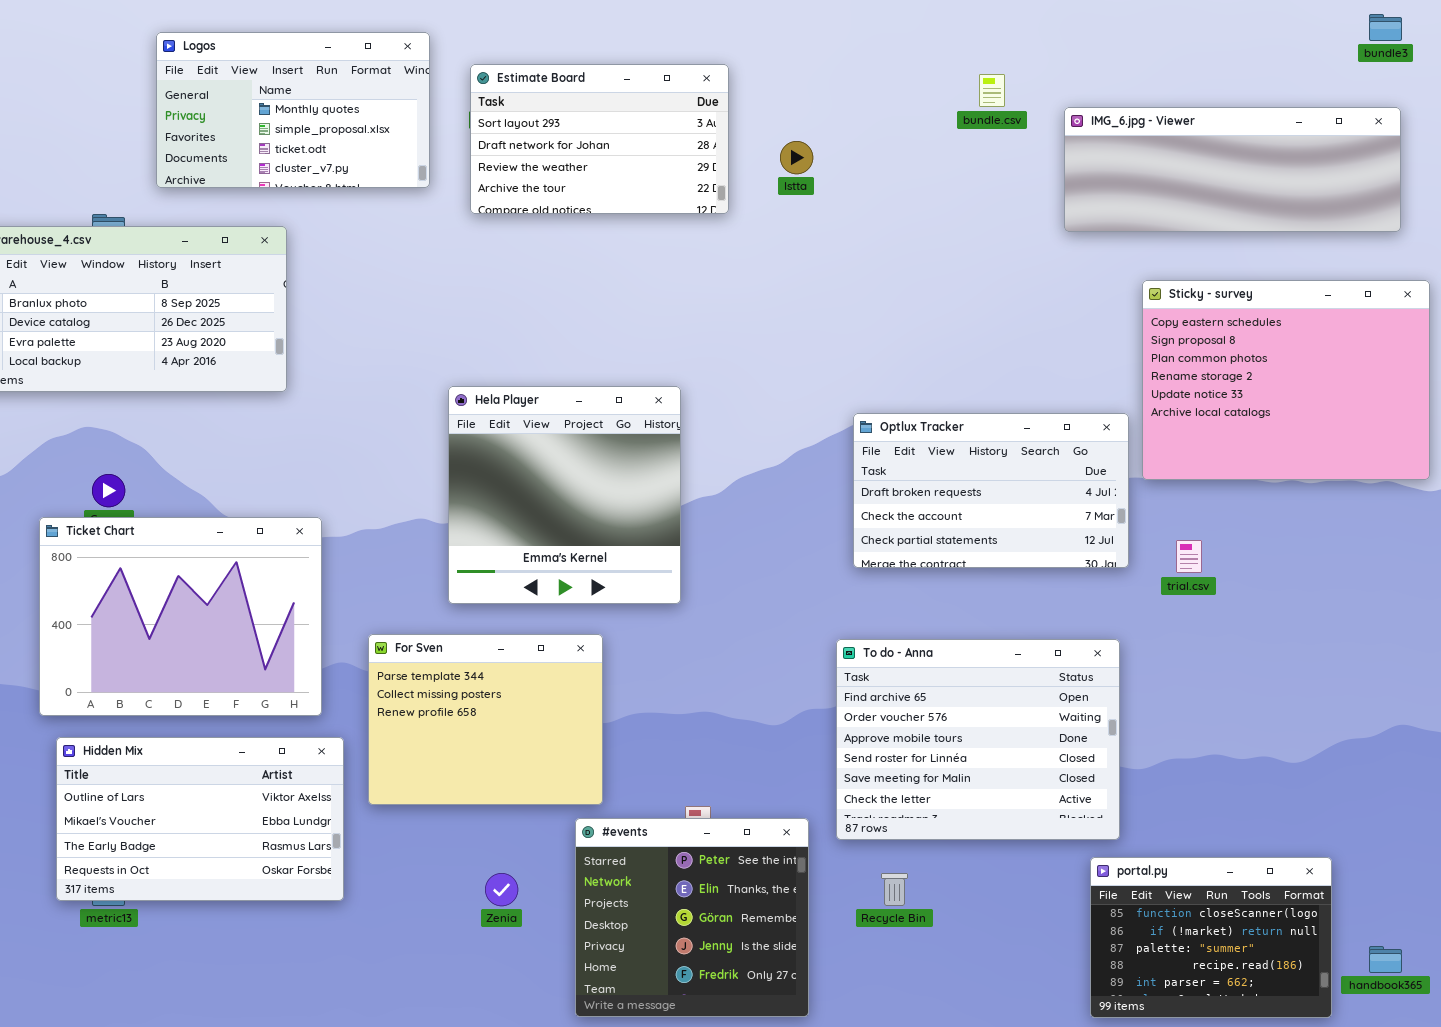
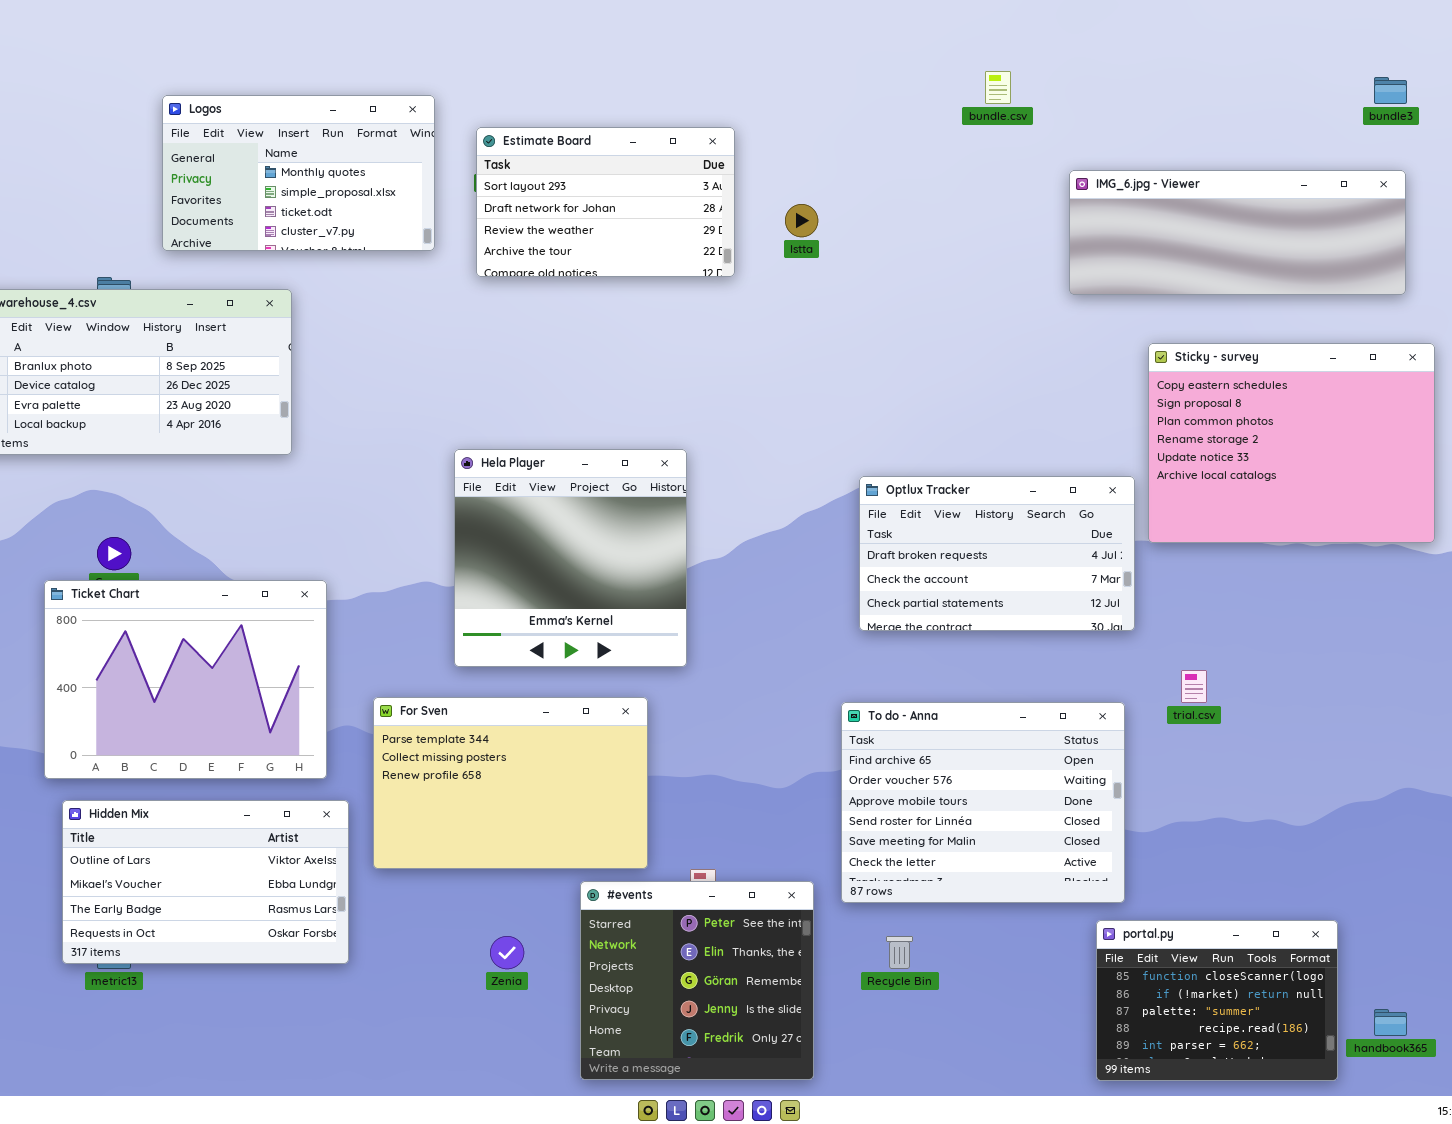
bundle.csv: [979,74,1005,107] -> [985,71,1011,104], moved
trial.csv: [1176,540,1202,573] -> [1181,670,1207,703], moved
For Sven: [368,634,603,805] -> [373,697,648,869], resized

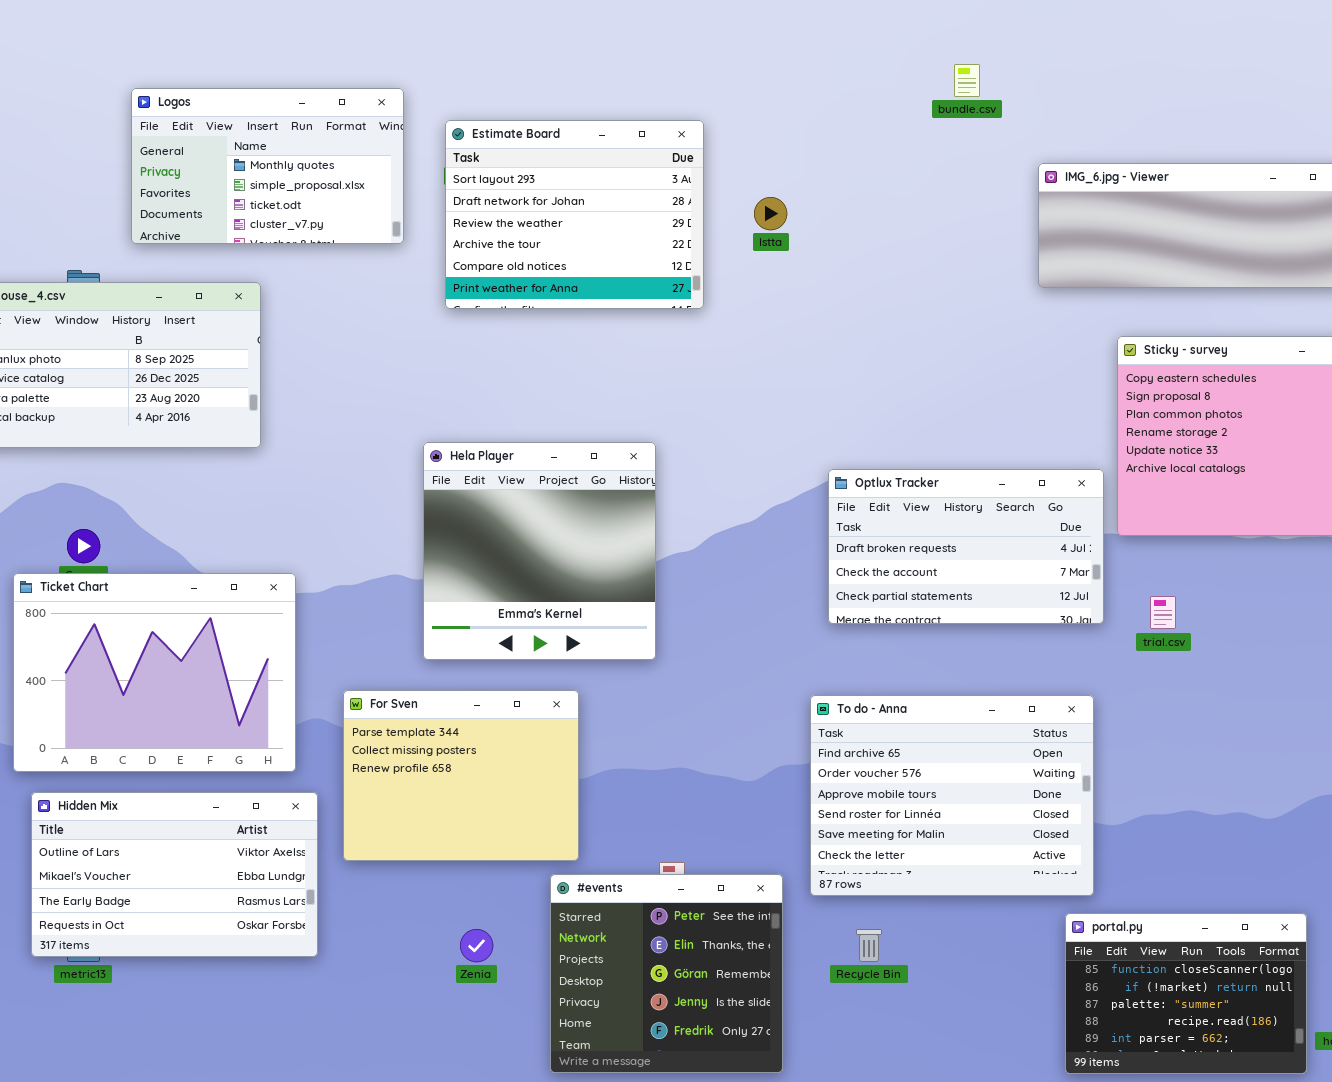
Estimate Board: [476,127,735,277] -> [445,120,704,309], resized
trial.csv: [1181,670,1207,703] -> [1150,596,1176,629], moved
For Sven: [373,697,648,869] -> [343,690,579,861], resized

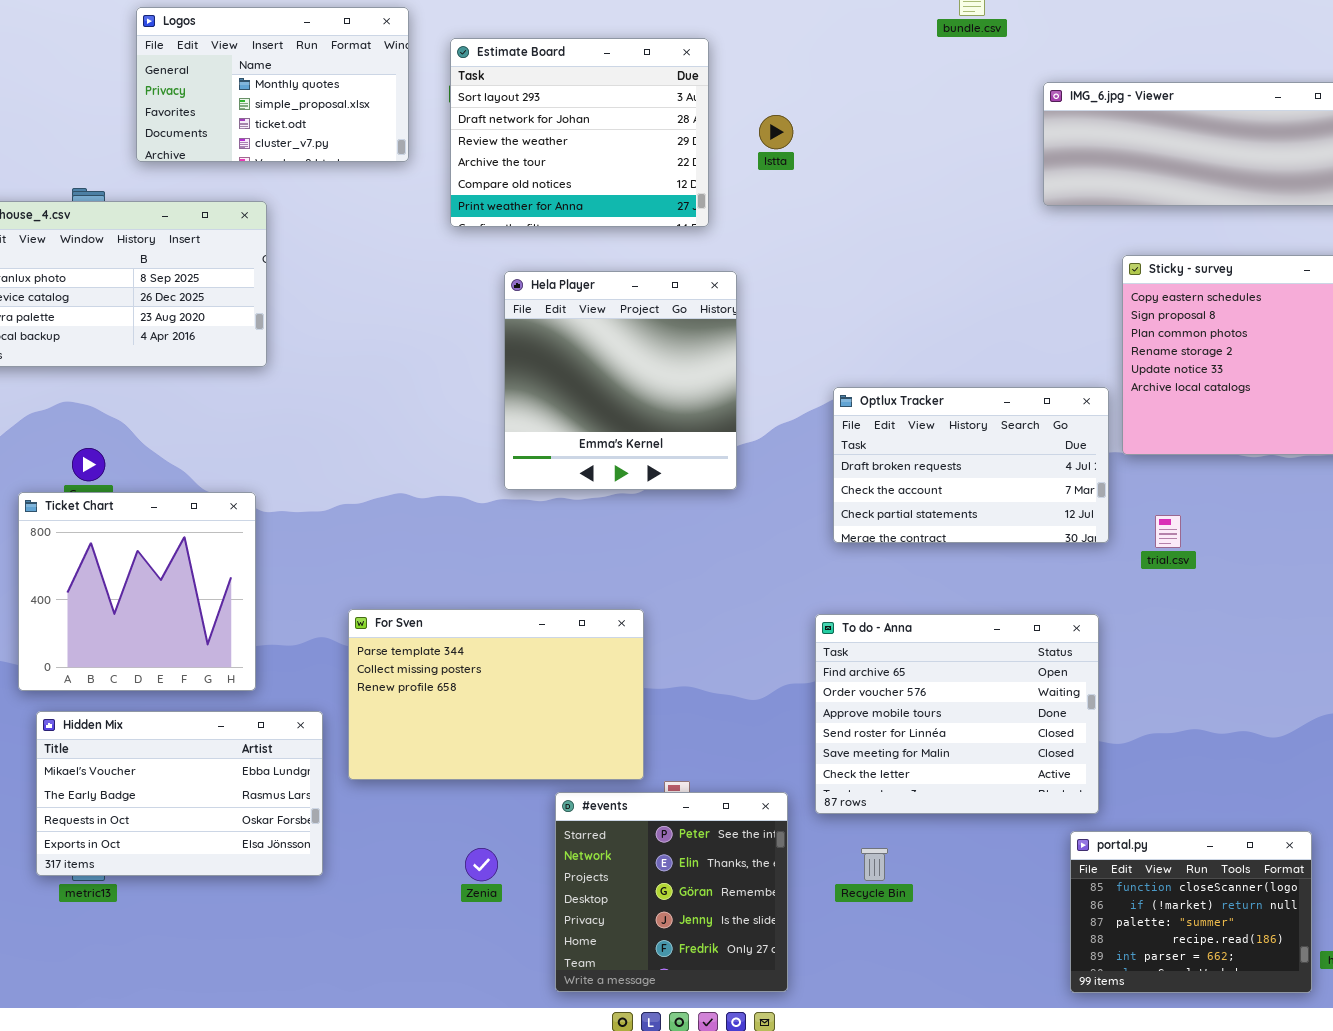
Hela Player: [423,442,656,660] -> [504,271,737,490], moved
Ticket Chart: [13,573,296,772] -> [18,492,256,691], resized
For Sven: [343,690,579,861] -> [348,609,644,780], resized
Hidden Mix: [31,792,318,957] -> [36,711,323,876], scrolled down 1 row

